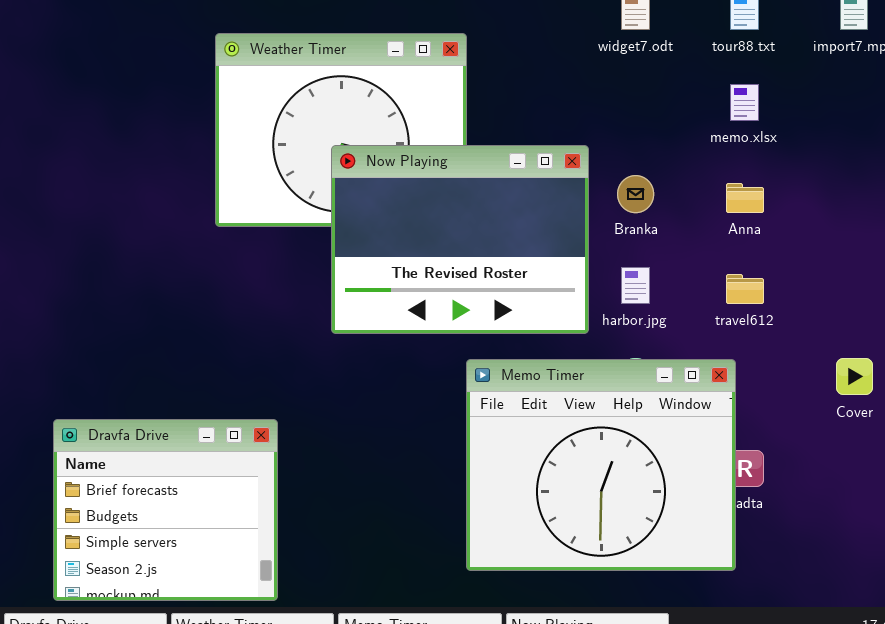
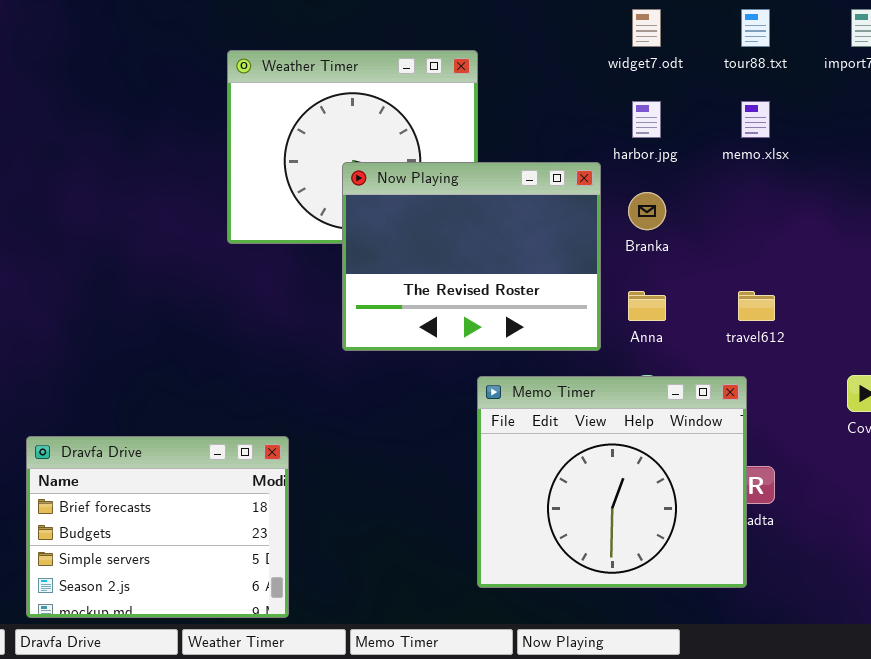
Anna: [726,183,764,213] -> [628,291,666,321], moved
harbor.jpg: [621,267,650,304] -> [632,101,661,138], moved
Dravfa Drive: [53,419,278,601] -> [26,436,289,618], resized

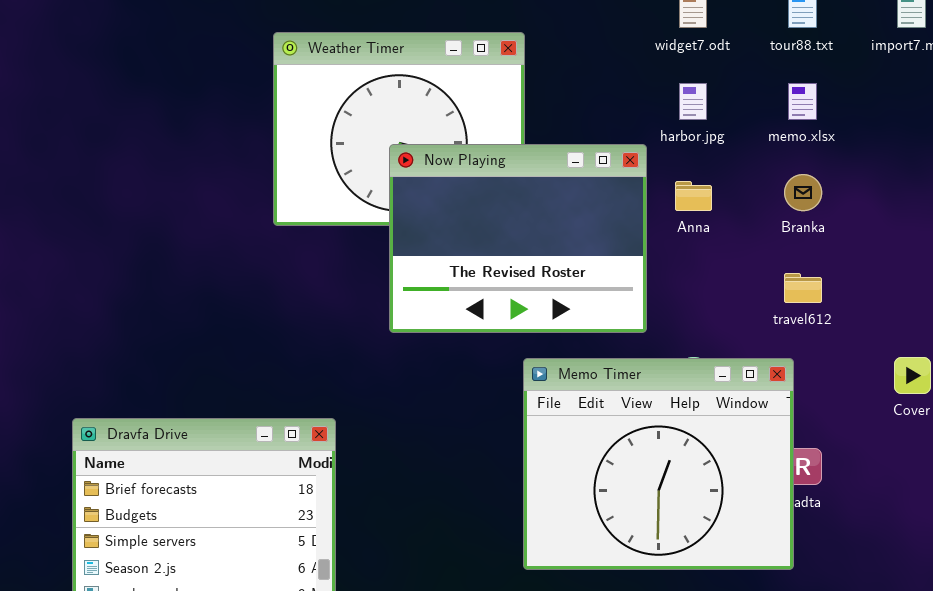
Branka: [628,192,666,230] -> [784,174,822,211], moved
Anna: [628,291,666,321] -> [675,181,712,211], moved

